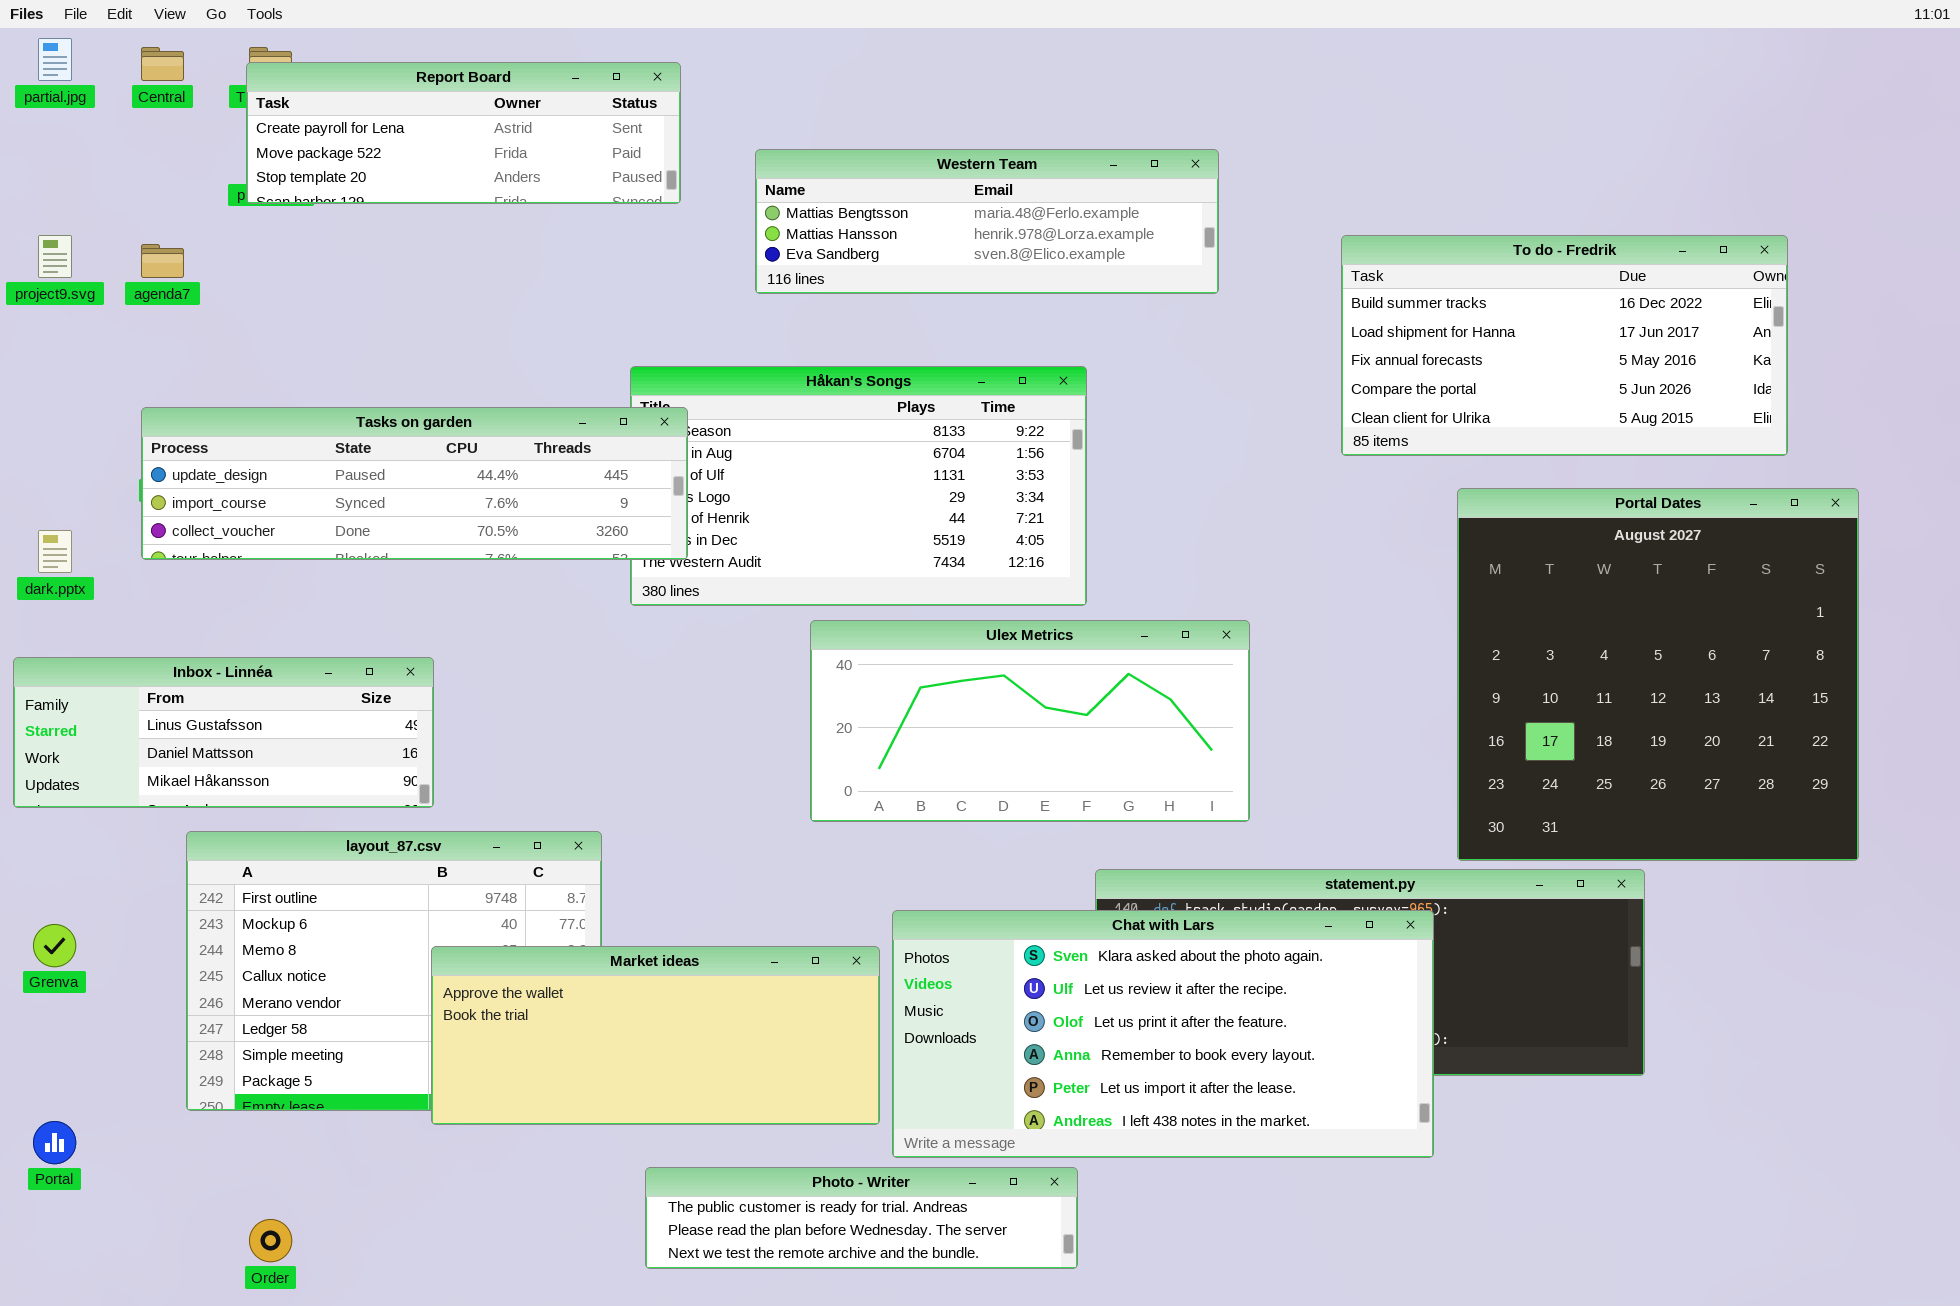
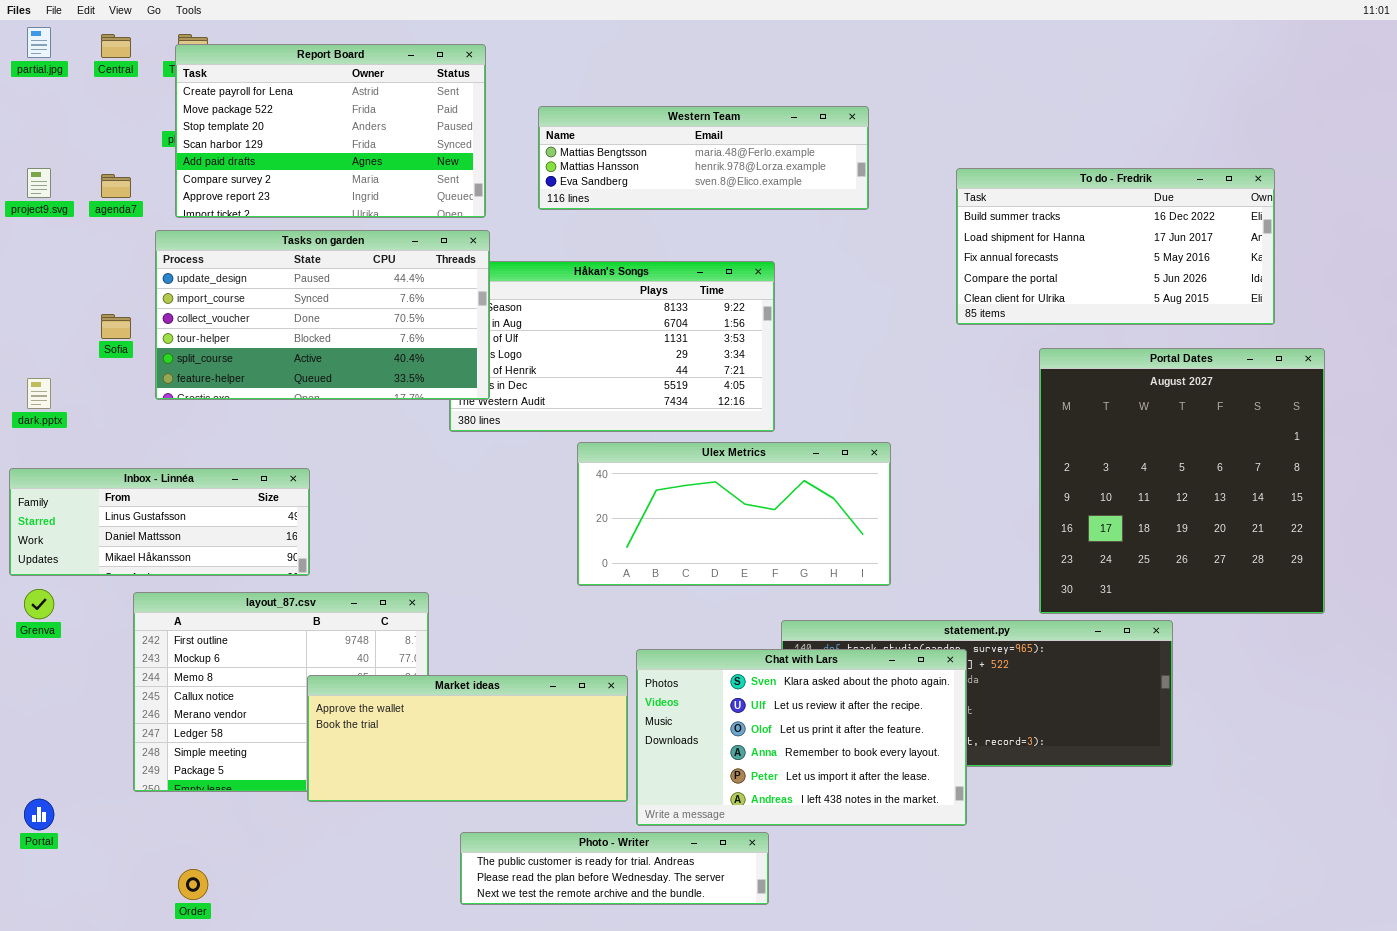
Report Board: [246,62,681,204] -> [175,44,486,218], resized
Tasks on garden: [141,407,688,560] -> [155,230,490,400], resized
Chat with Lars: [892,910,1434,1158] -> [636,649,967,826], resized
Grenva: [33,924,76,967] -> [24,589,54,619], moved

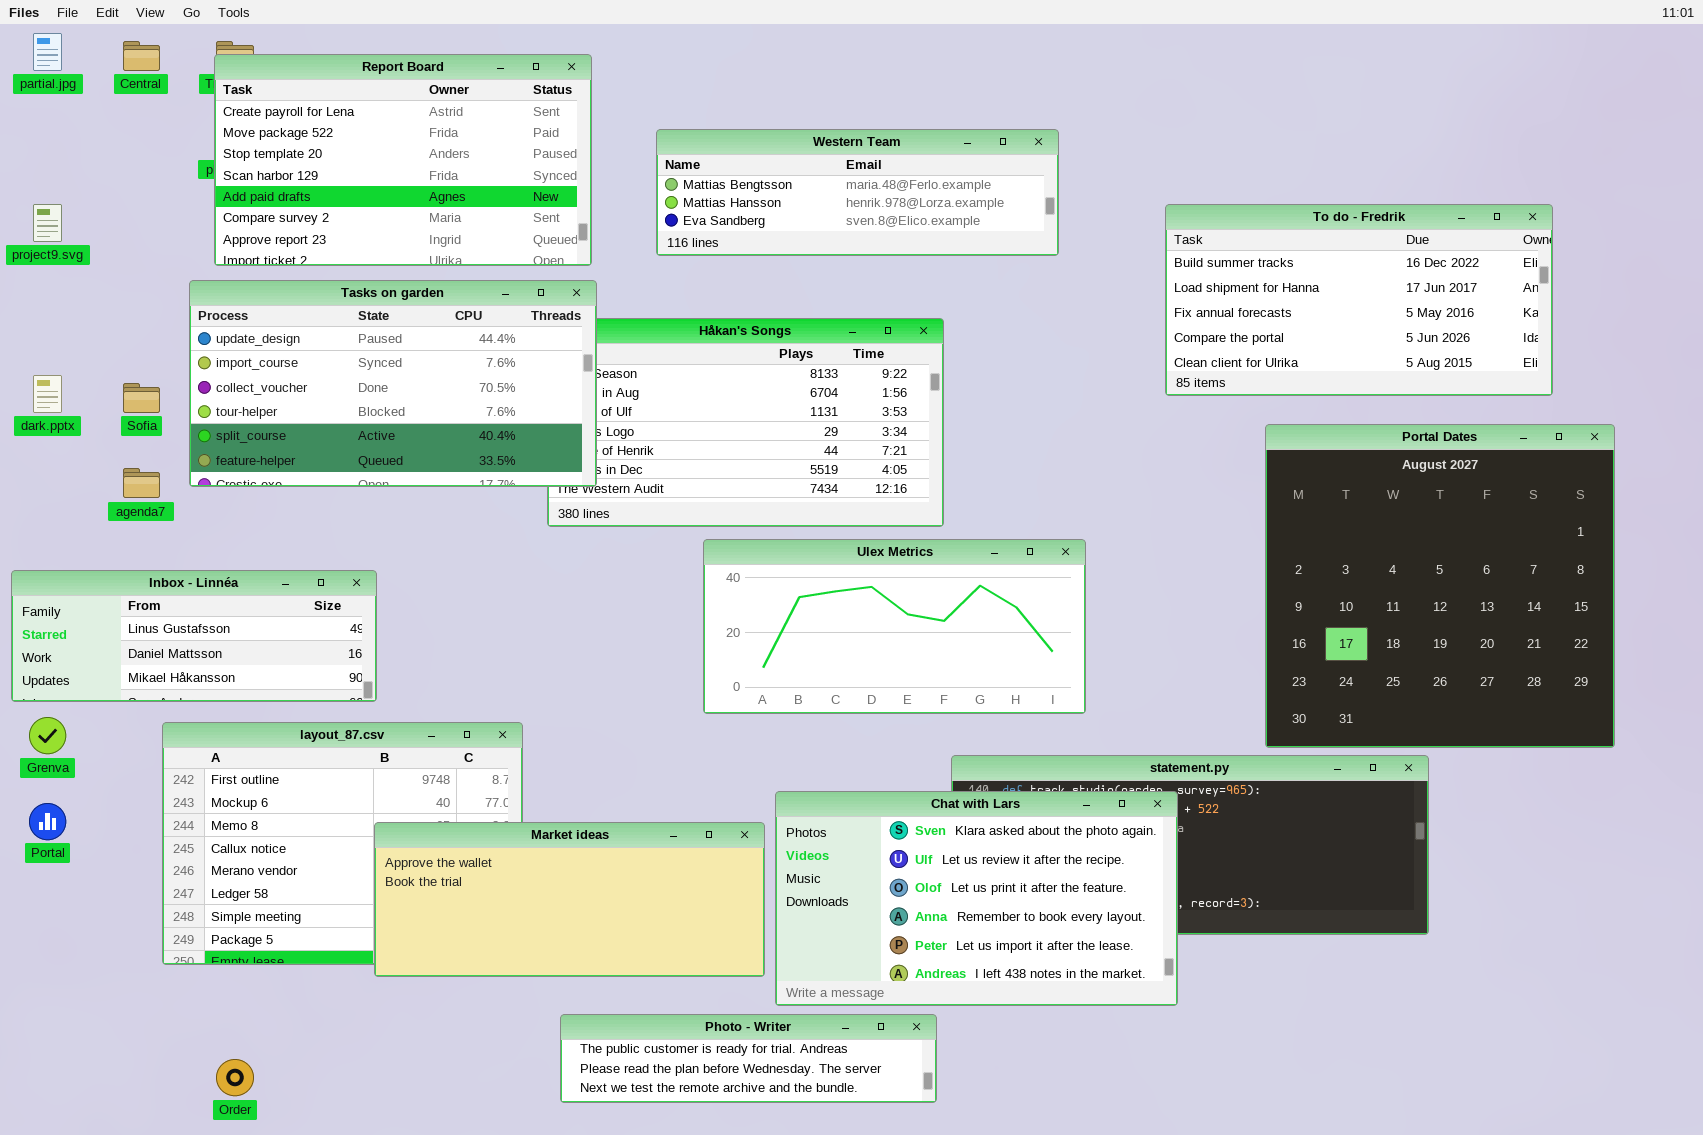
agenda7: [101,174,131,198] -> [123,468,160,498], moved
dark.pptx: [27,378,51,409] -> [33,375,62,413], moved
Portal: [24,799,54,830] -> [29,803,66,840], moved

